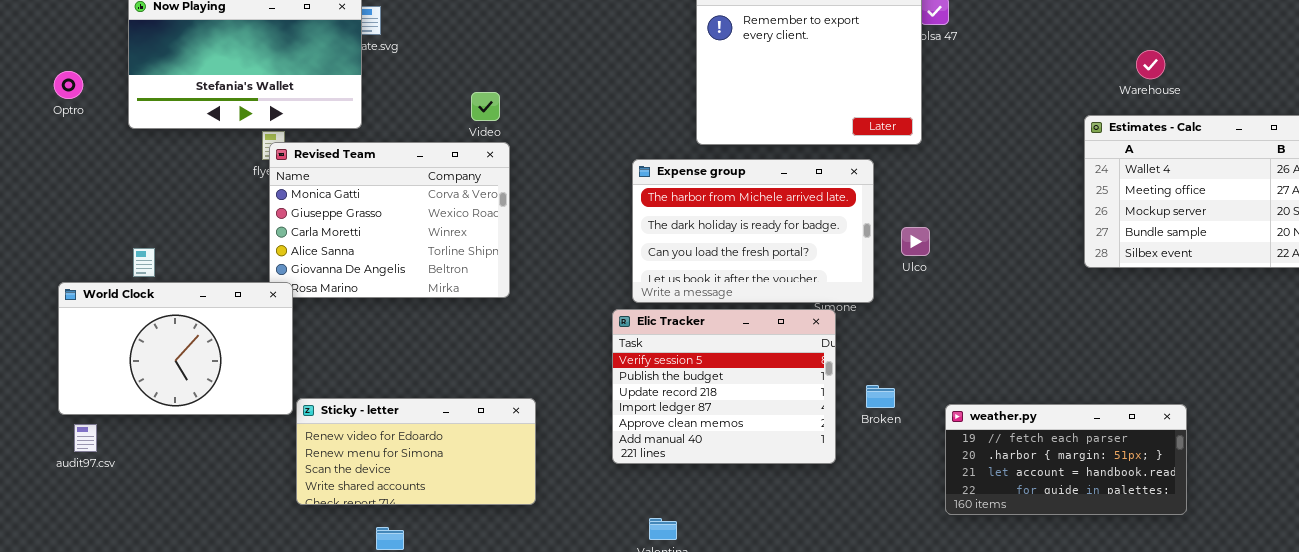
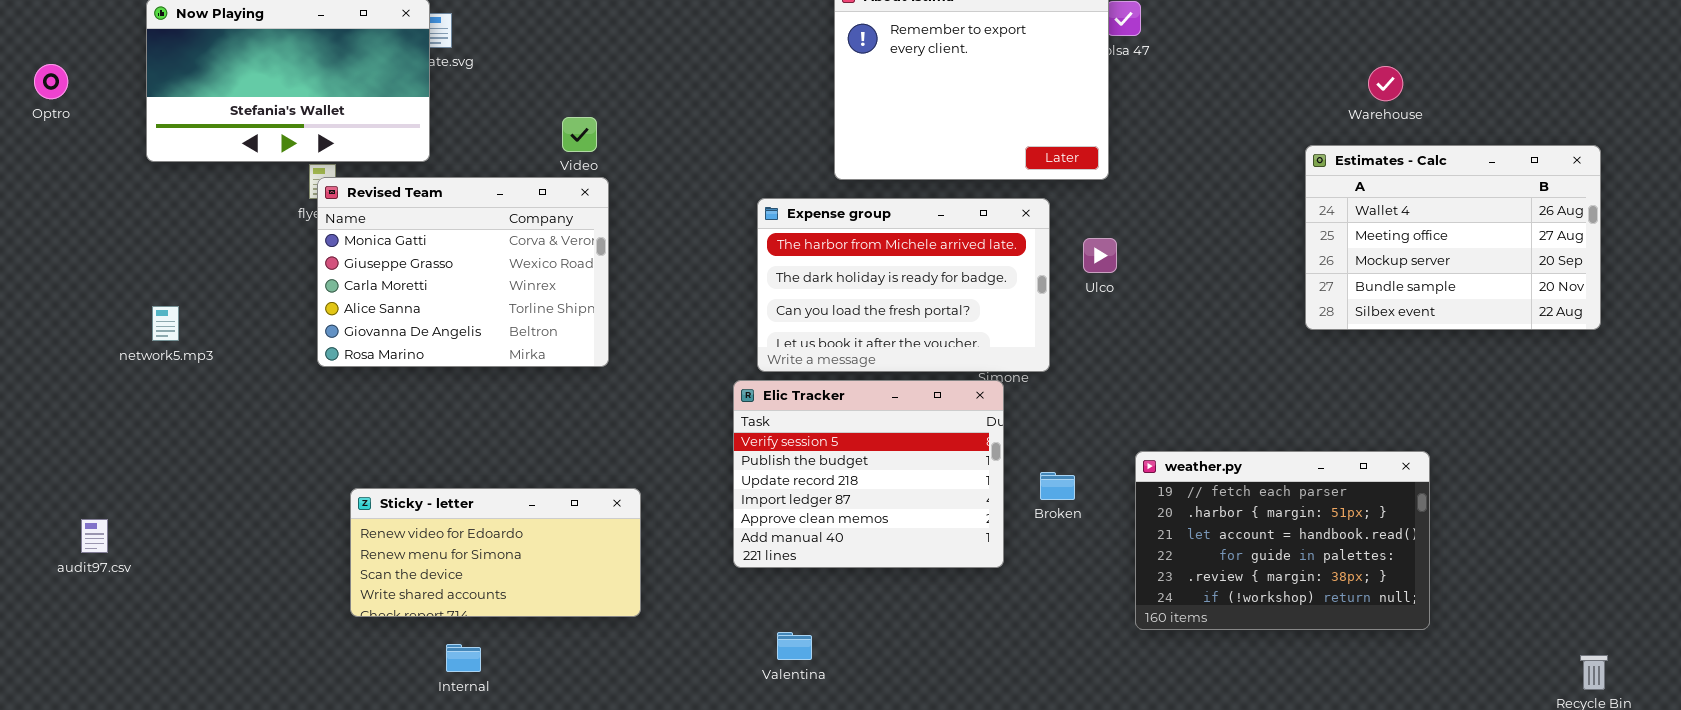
Optro: [54,71,83,99] -> [34,64,68,99], moved
Ulco: [901,227,930,256] -> [1083,238,1117,273], moved
World Clock: [58,282,293,415] -> none, closed
weather.py: [945,404,1187,515] -> [1135,451,1430,630], resized

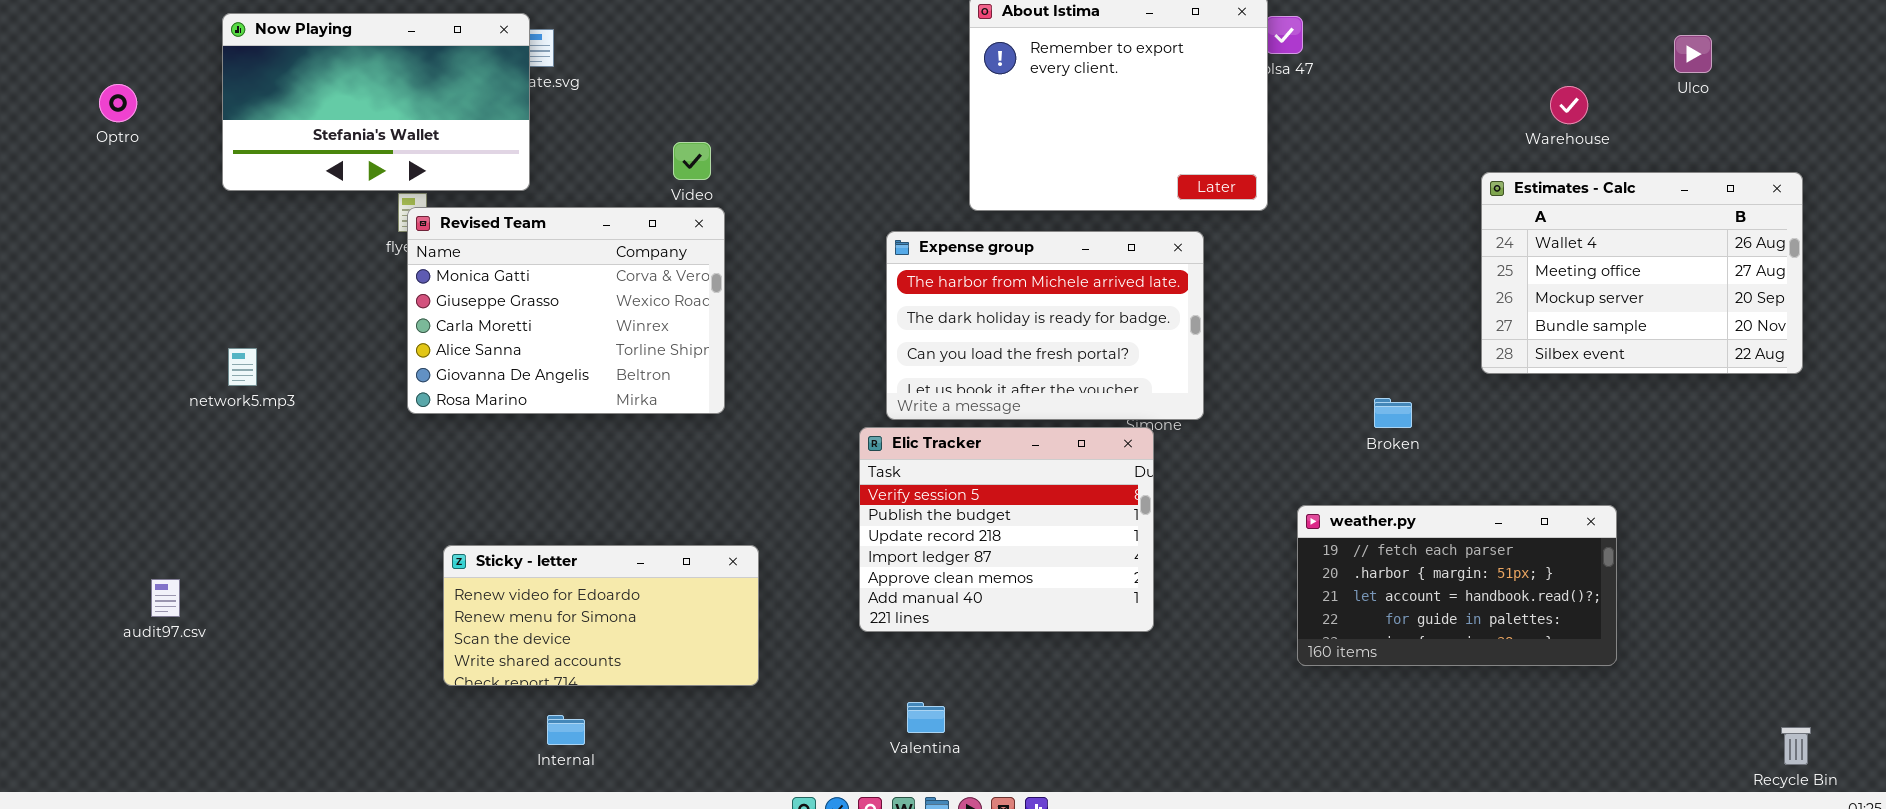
Ulco: [1083,238,1117,273] -> [1674,35,1712,73], moved
weather.py: [1135,451,1430,630] -> [1297,505,1617,666], resized
Broken: [1040,472,1075,500] -> [1374,398,1412,428], moved

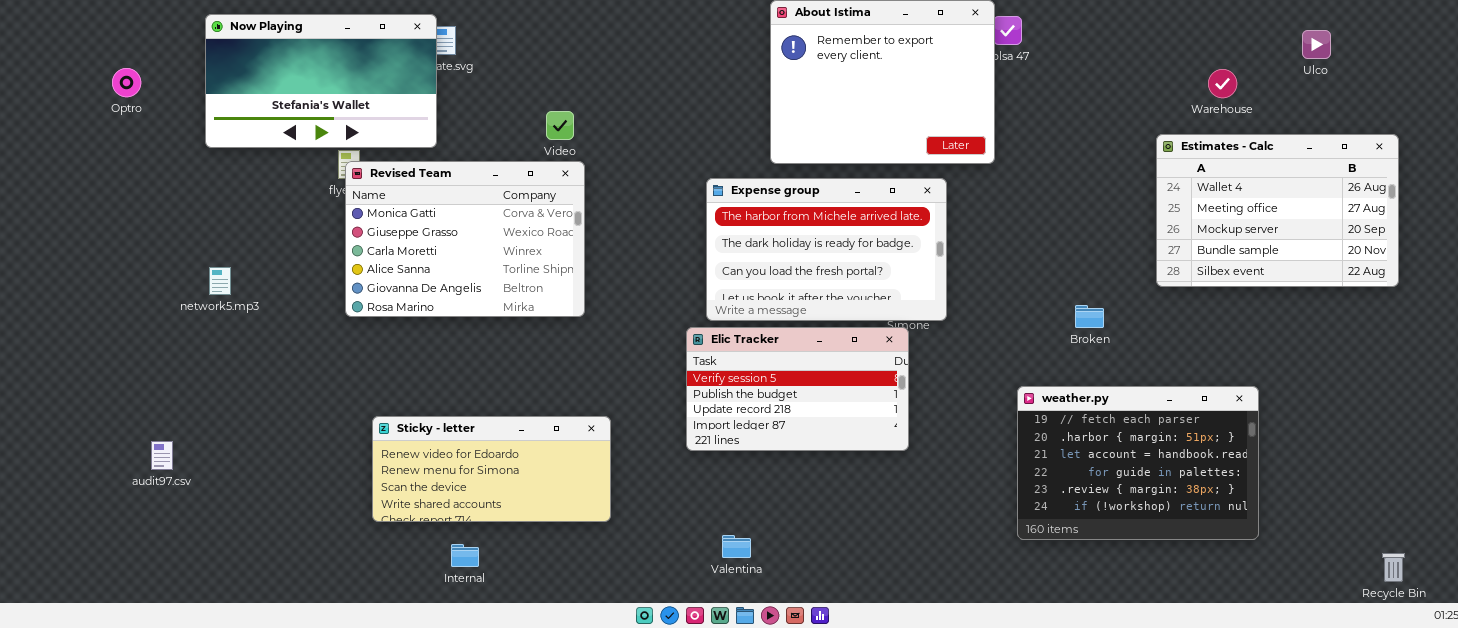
Elic Tracker: [859,427,1154,632] -> [686,327,909,451], resized
weather.py: [1297,505,1617,666] -> [1017,386,1259,540], resized

